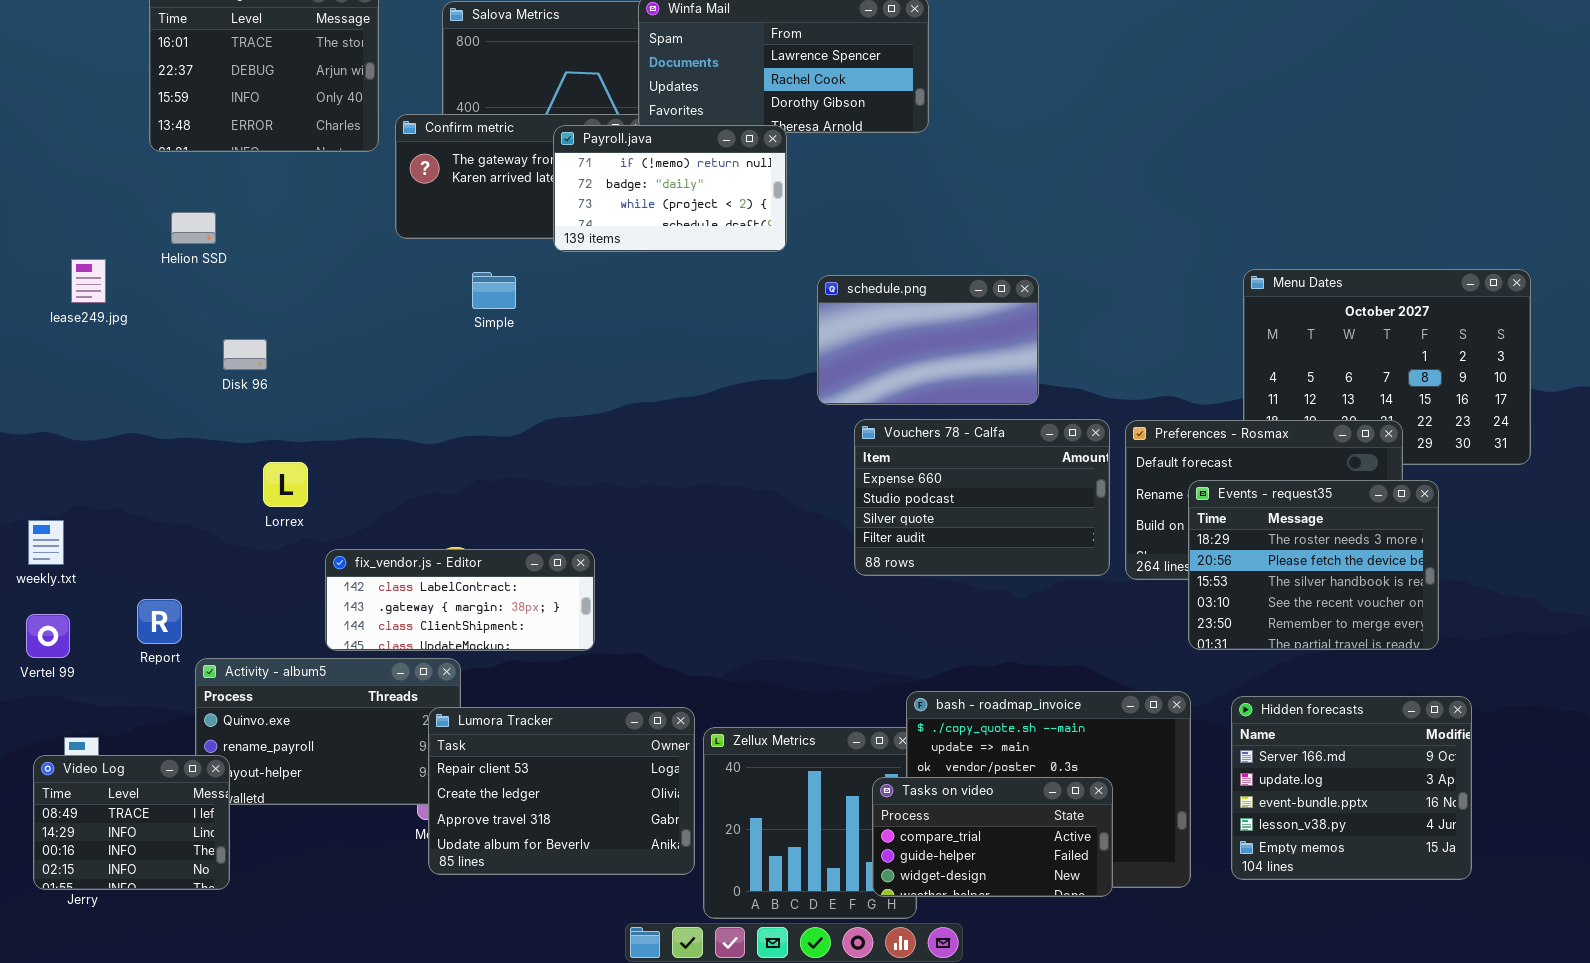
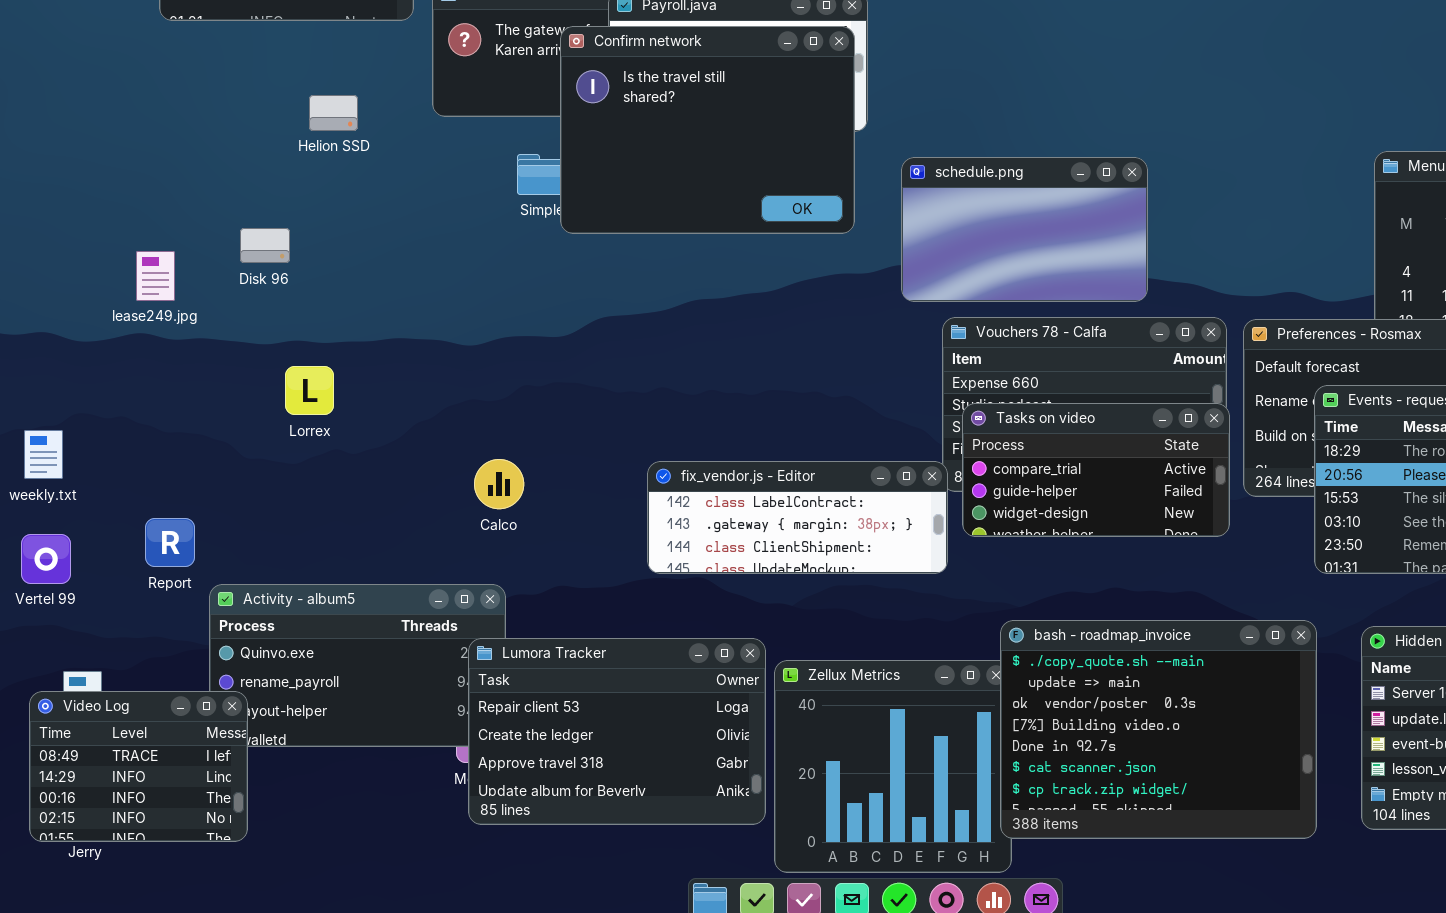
Confirm network: none -> [560,26,855,234], opened
Helion SSD: [171,212,216,244] -> [309,95,358,131], moved
lease249.jpg: [71,259,106,303] -> [136,251,175,301], moved
fix_vendor.js - Editor: [325,549,595,651] -> [647,461,948,574], moved
Tasks on video: [872,777,1113,897] -> [962,403,1230,537], moved

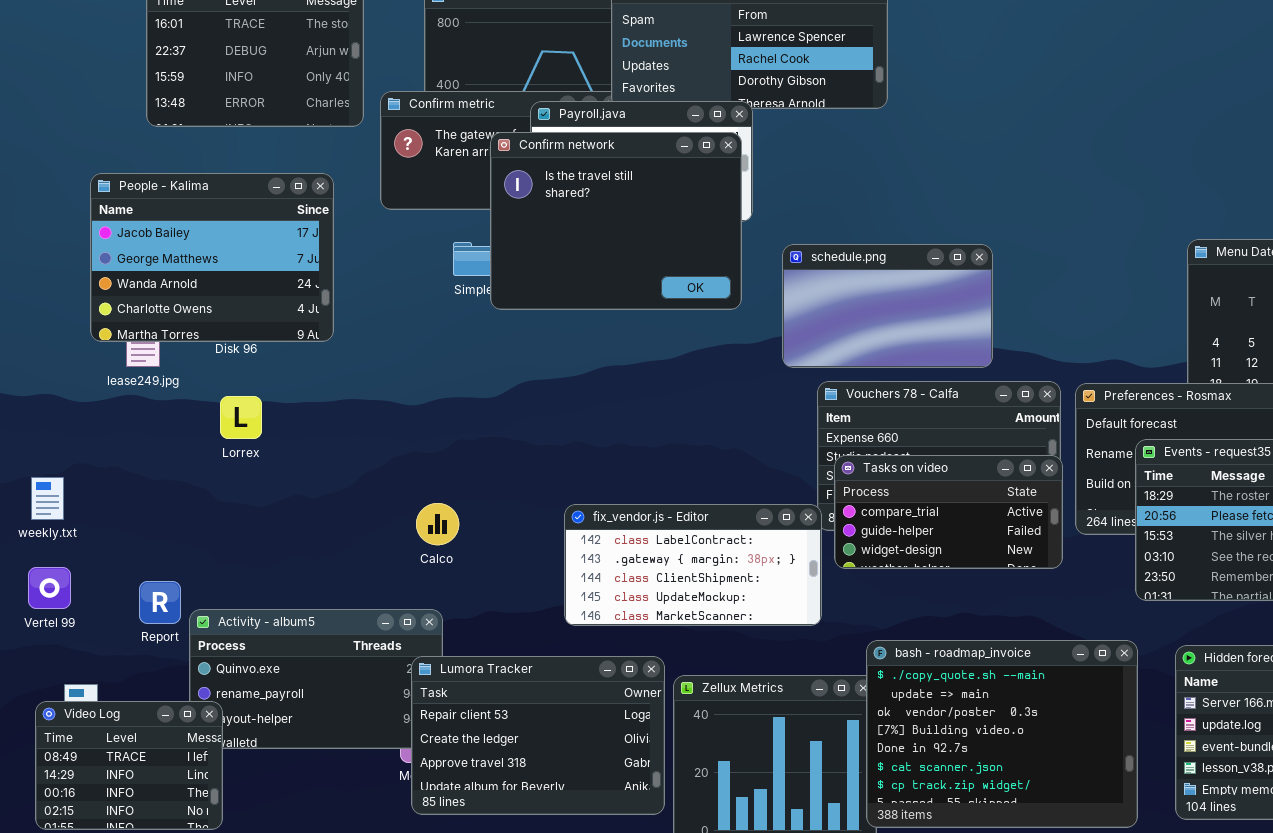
People - Kalima: none -> [90,173,334,342], opened
Lorrex: [285,366,334,415] -> [220,396,262,439], moved
fix_vendor.js - Editor: [647,461,948,574] -> [564,504,822,626], resized
Report: [145,518,195,567] -> [139,581,181,624], moved

